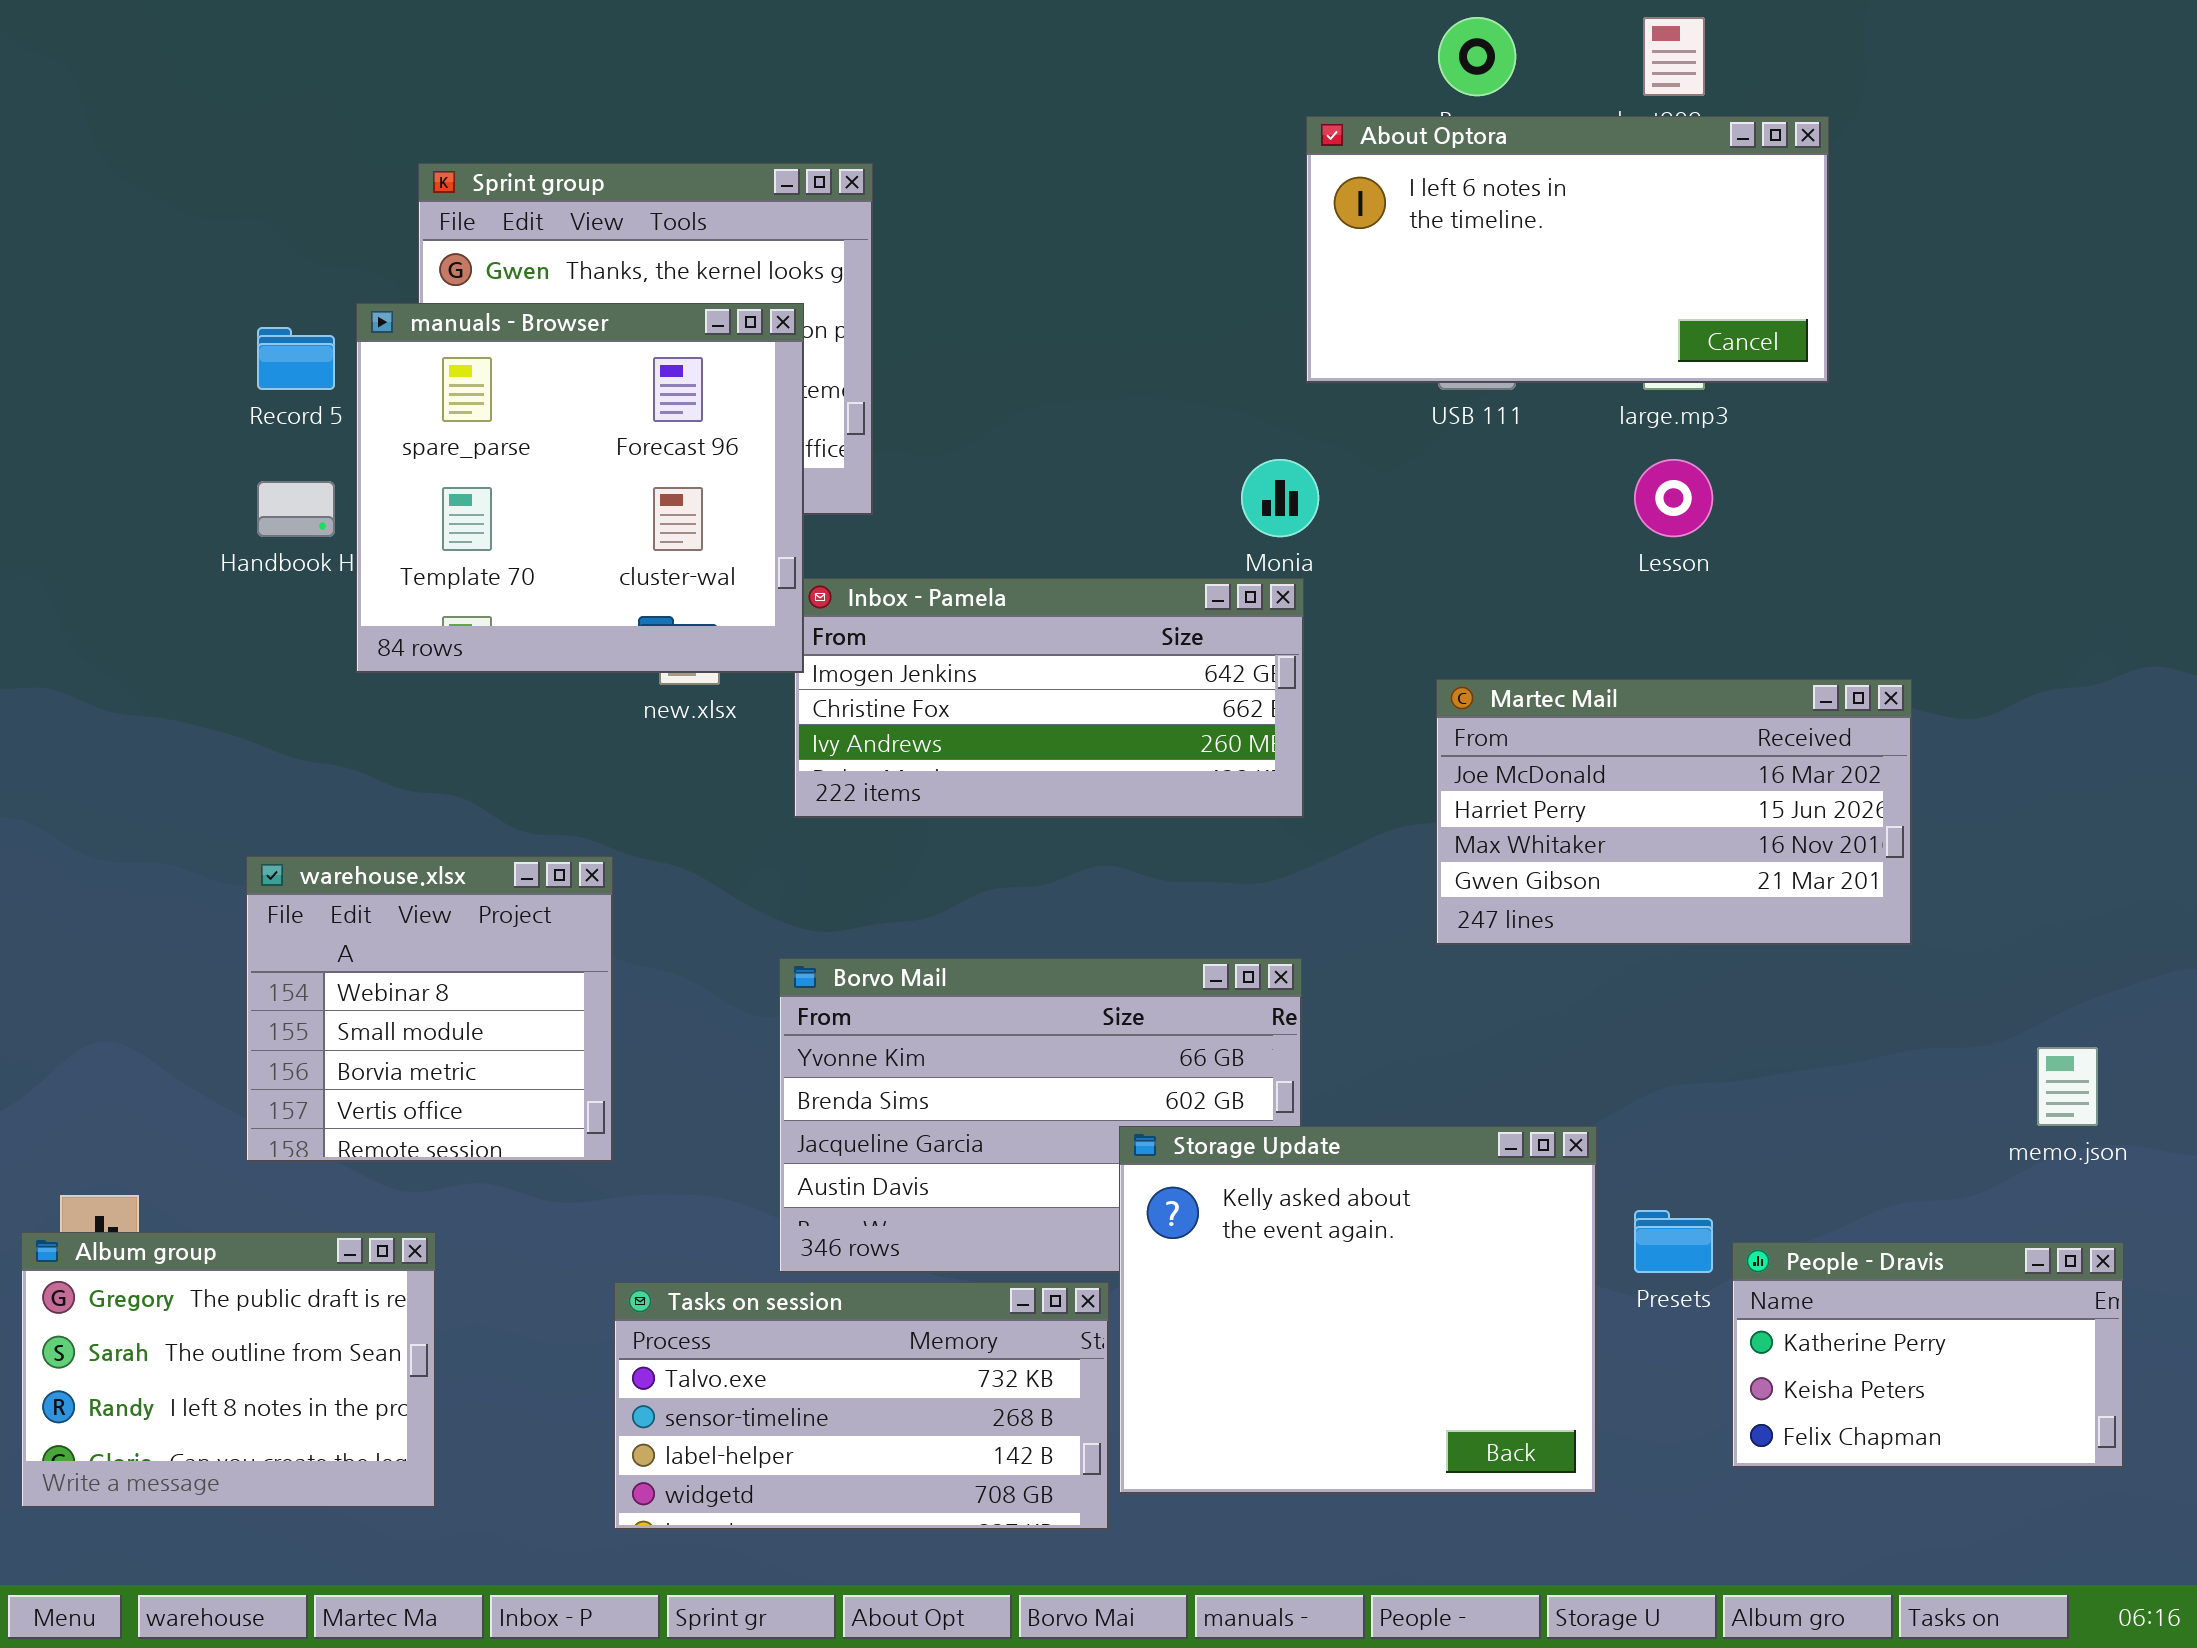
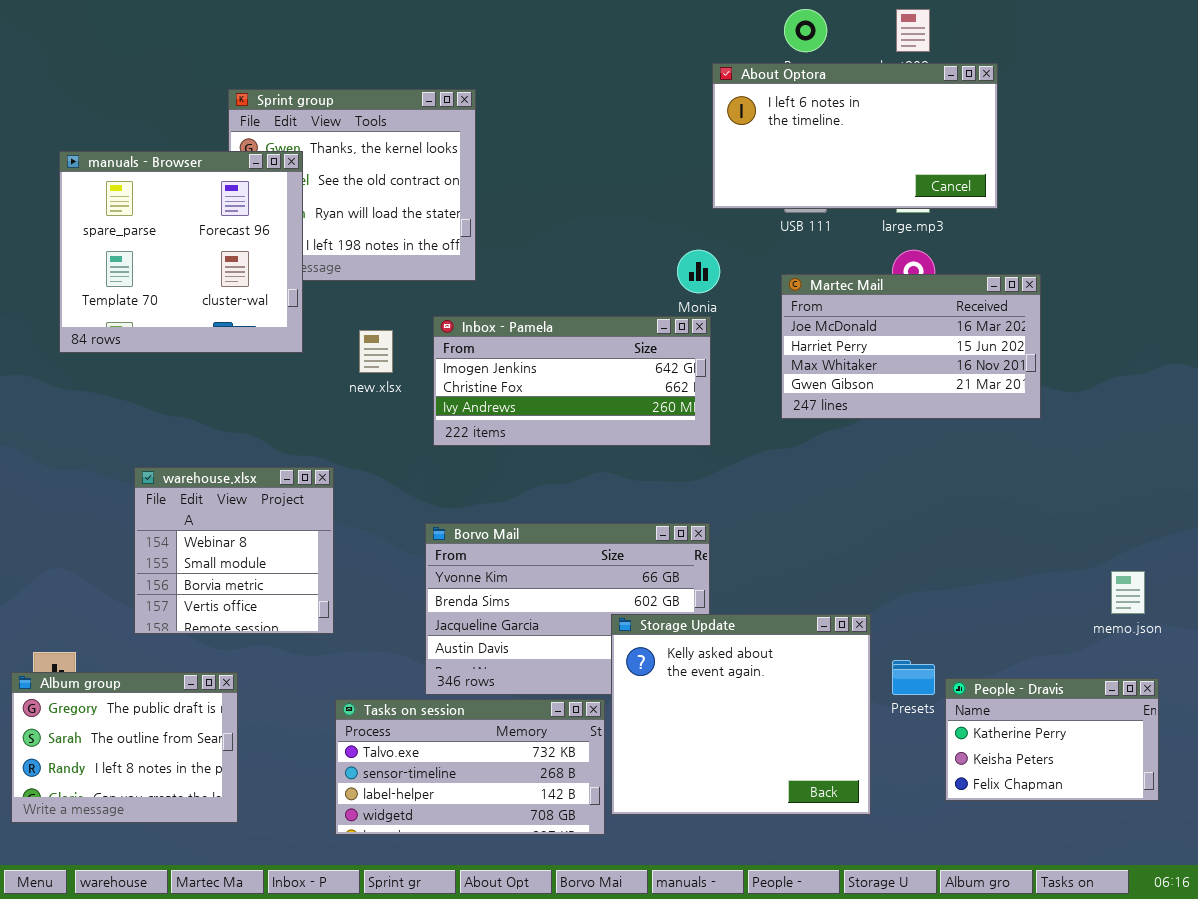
manuals - Browser: [356,303,804,673] -> [59,151,303,353], moved
Martec Mail: [1436,679,1912,945] -> [781,274,1041,419], moved

